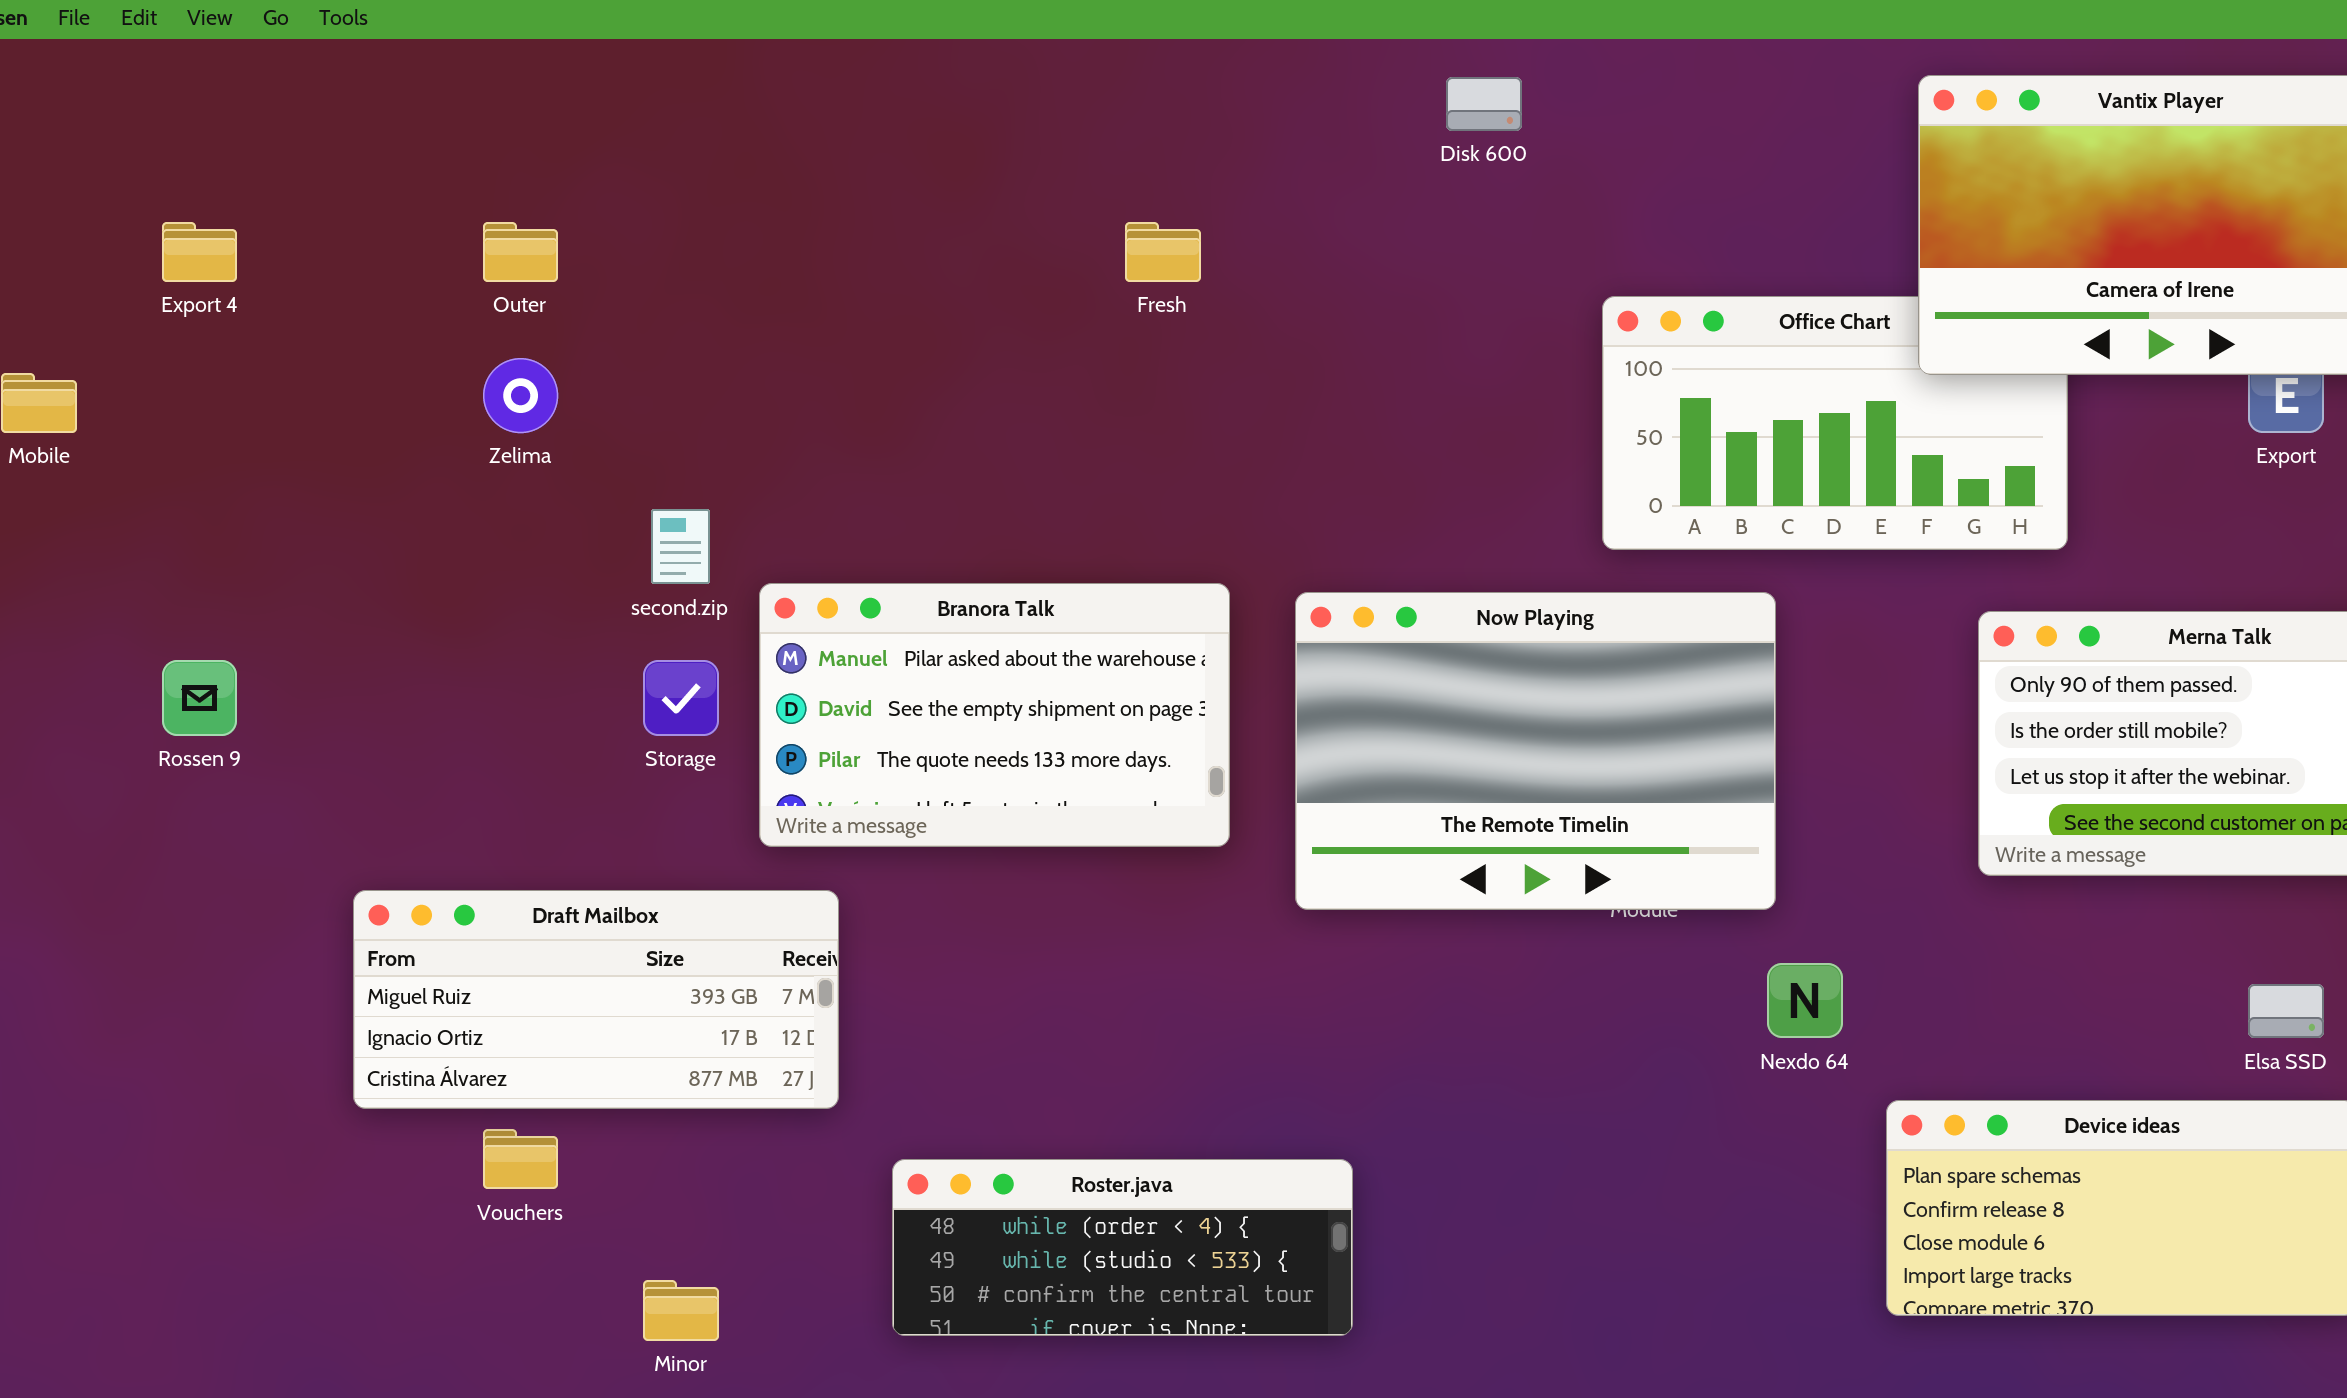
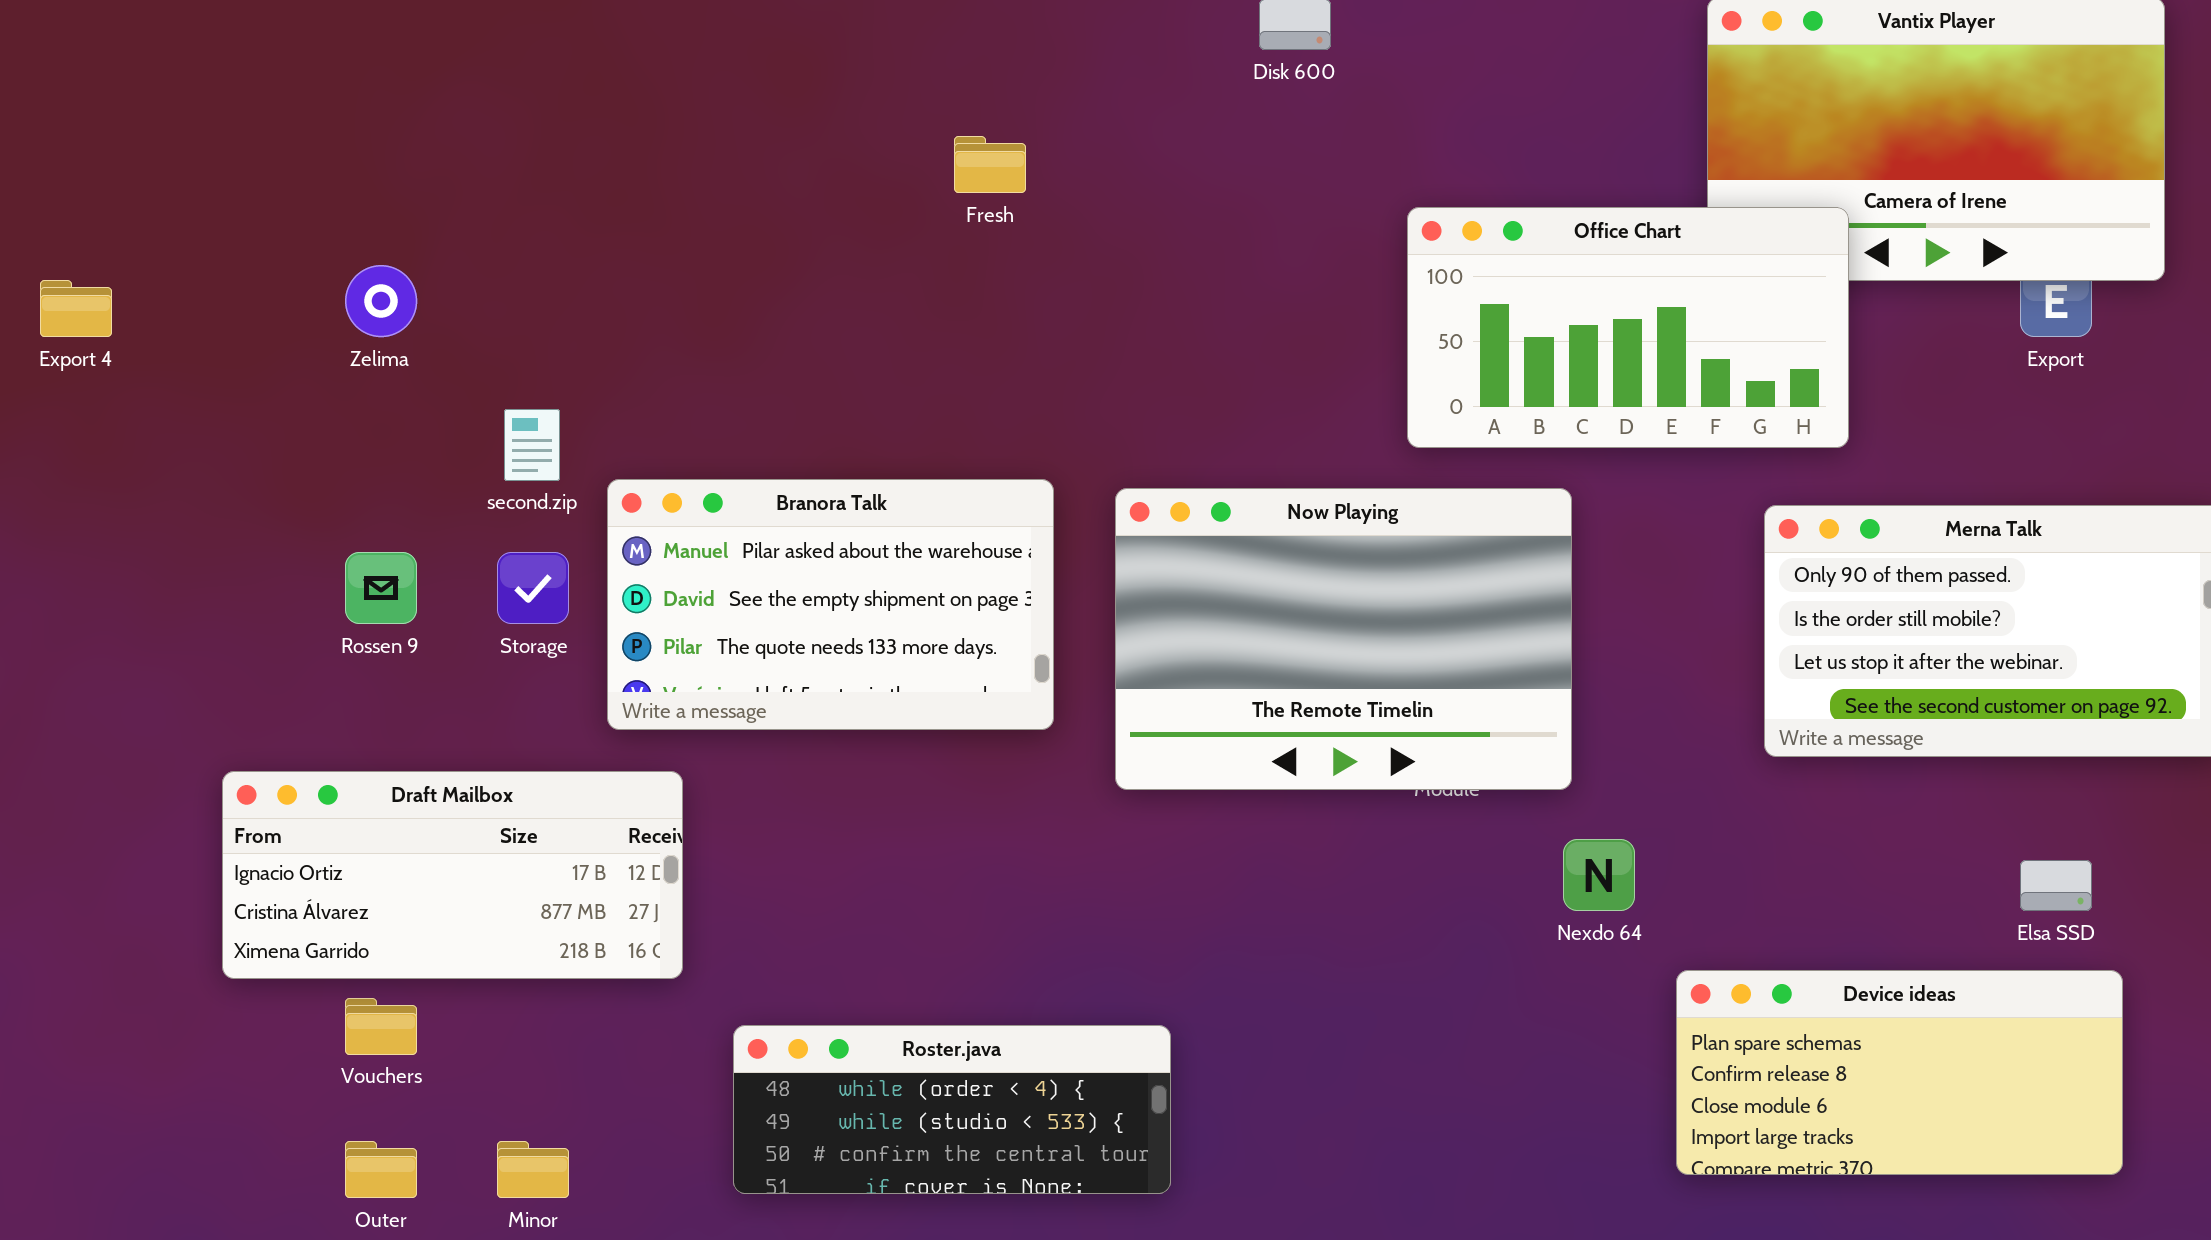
Export 4: [162,222,237,282] -> [40,280,112,337], moved
Outer: [483,222,558,282] -> [345,1141,417,1198], moved
Office Chart: [1602,296,2068,550] -> [1407,207,1849,448], raised
Rossen 9: [162,660,237,736] -> [345,552,417,624], moved
Draft Mailbox: [353,890,839,1109] -> [222,771,683,979], scrolled down 1 row

